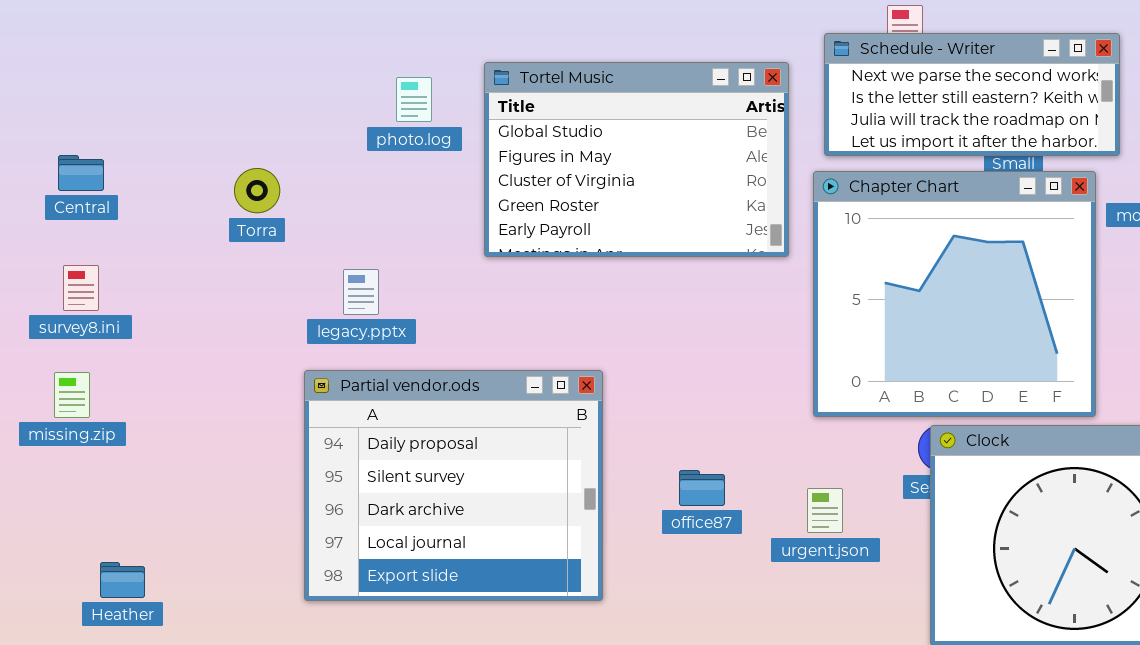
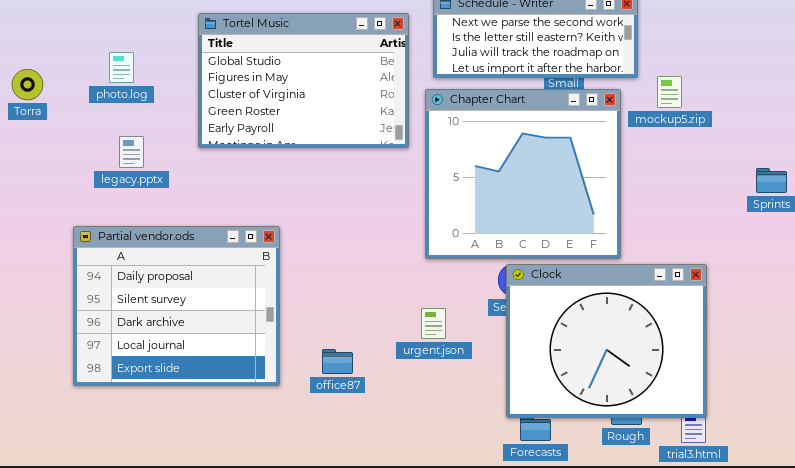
photo.log: [396,77,432,122] -> [109,52,134,83], moved
Torra: [234,168,280,213] -> [12,69,43,100], moved
legacy.pptx: [343,269,379,315] -> [119,136,144,168], moved
office87: [679,470,725,506] -> [322,349,353,374], moved

